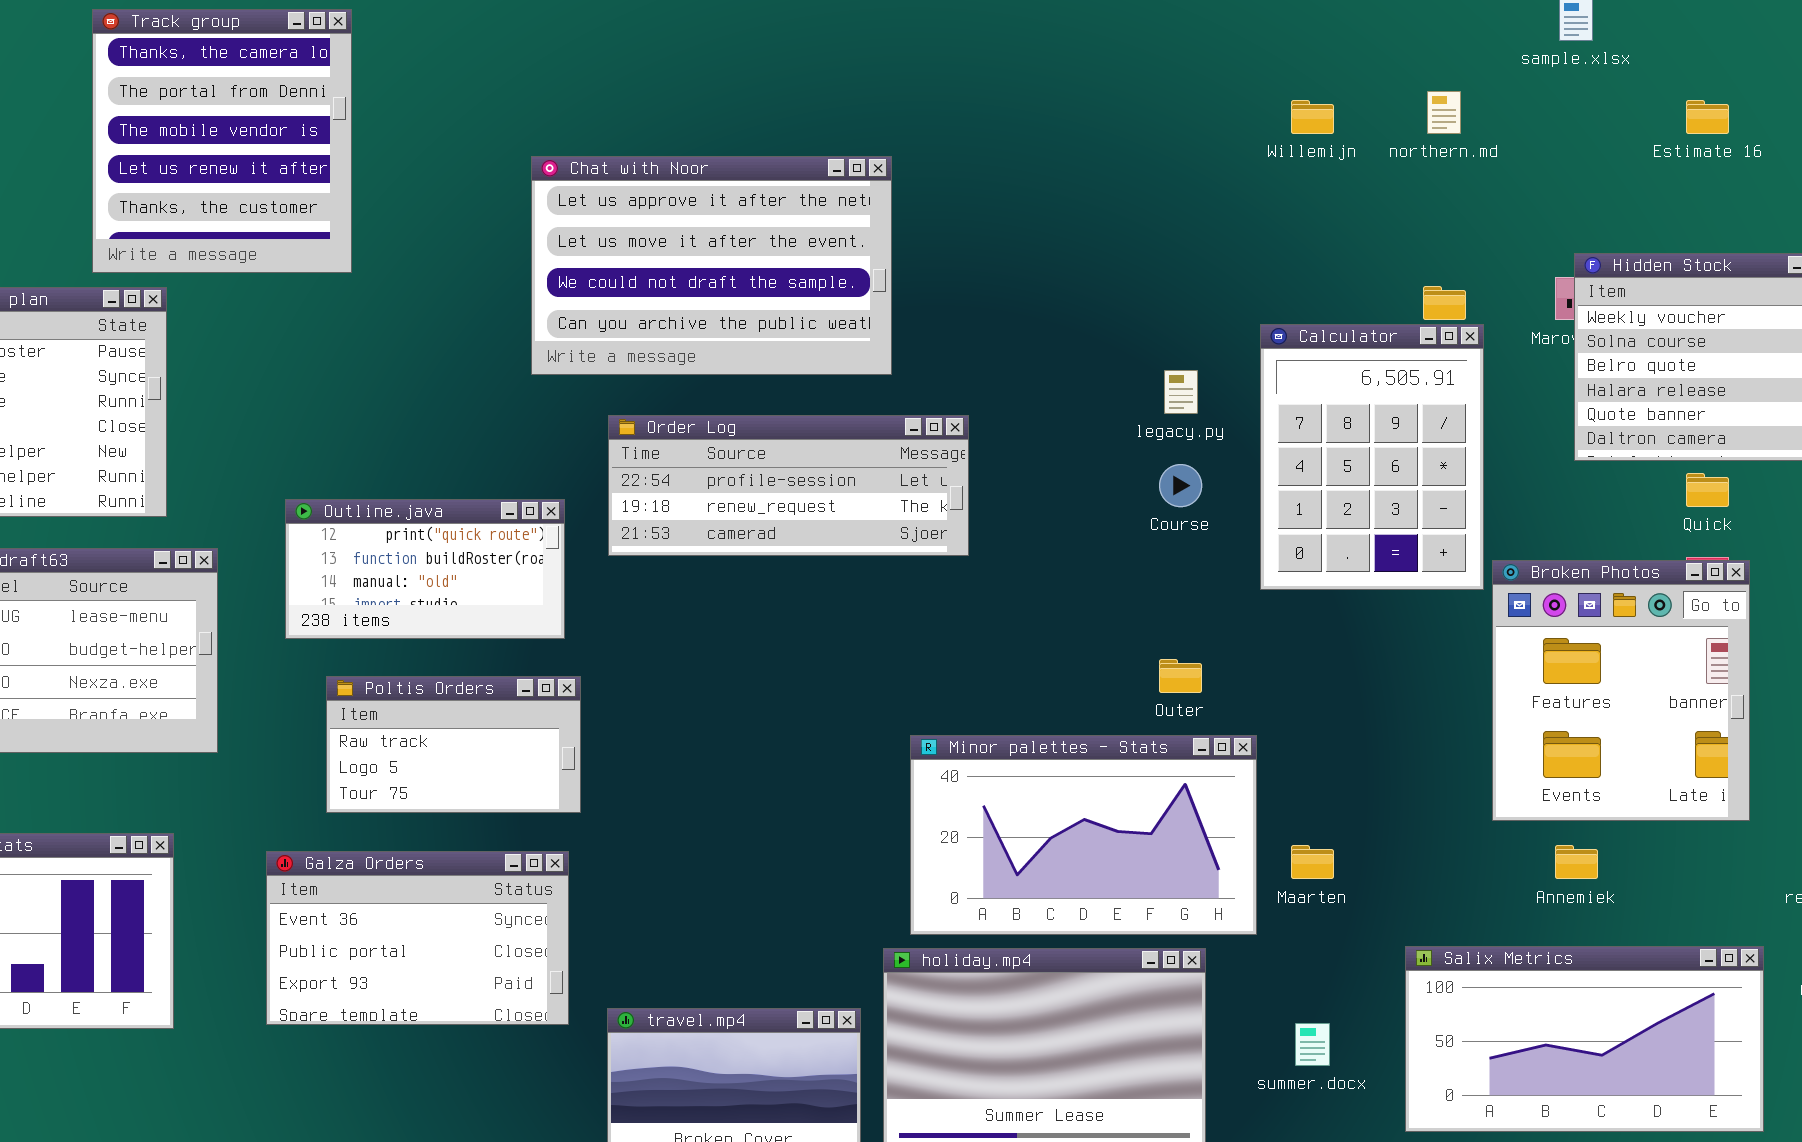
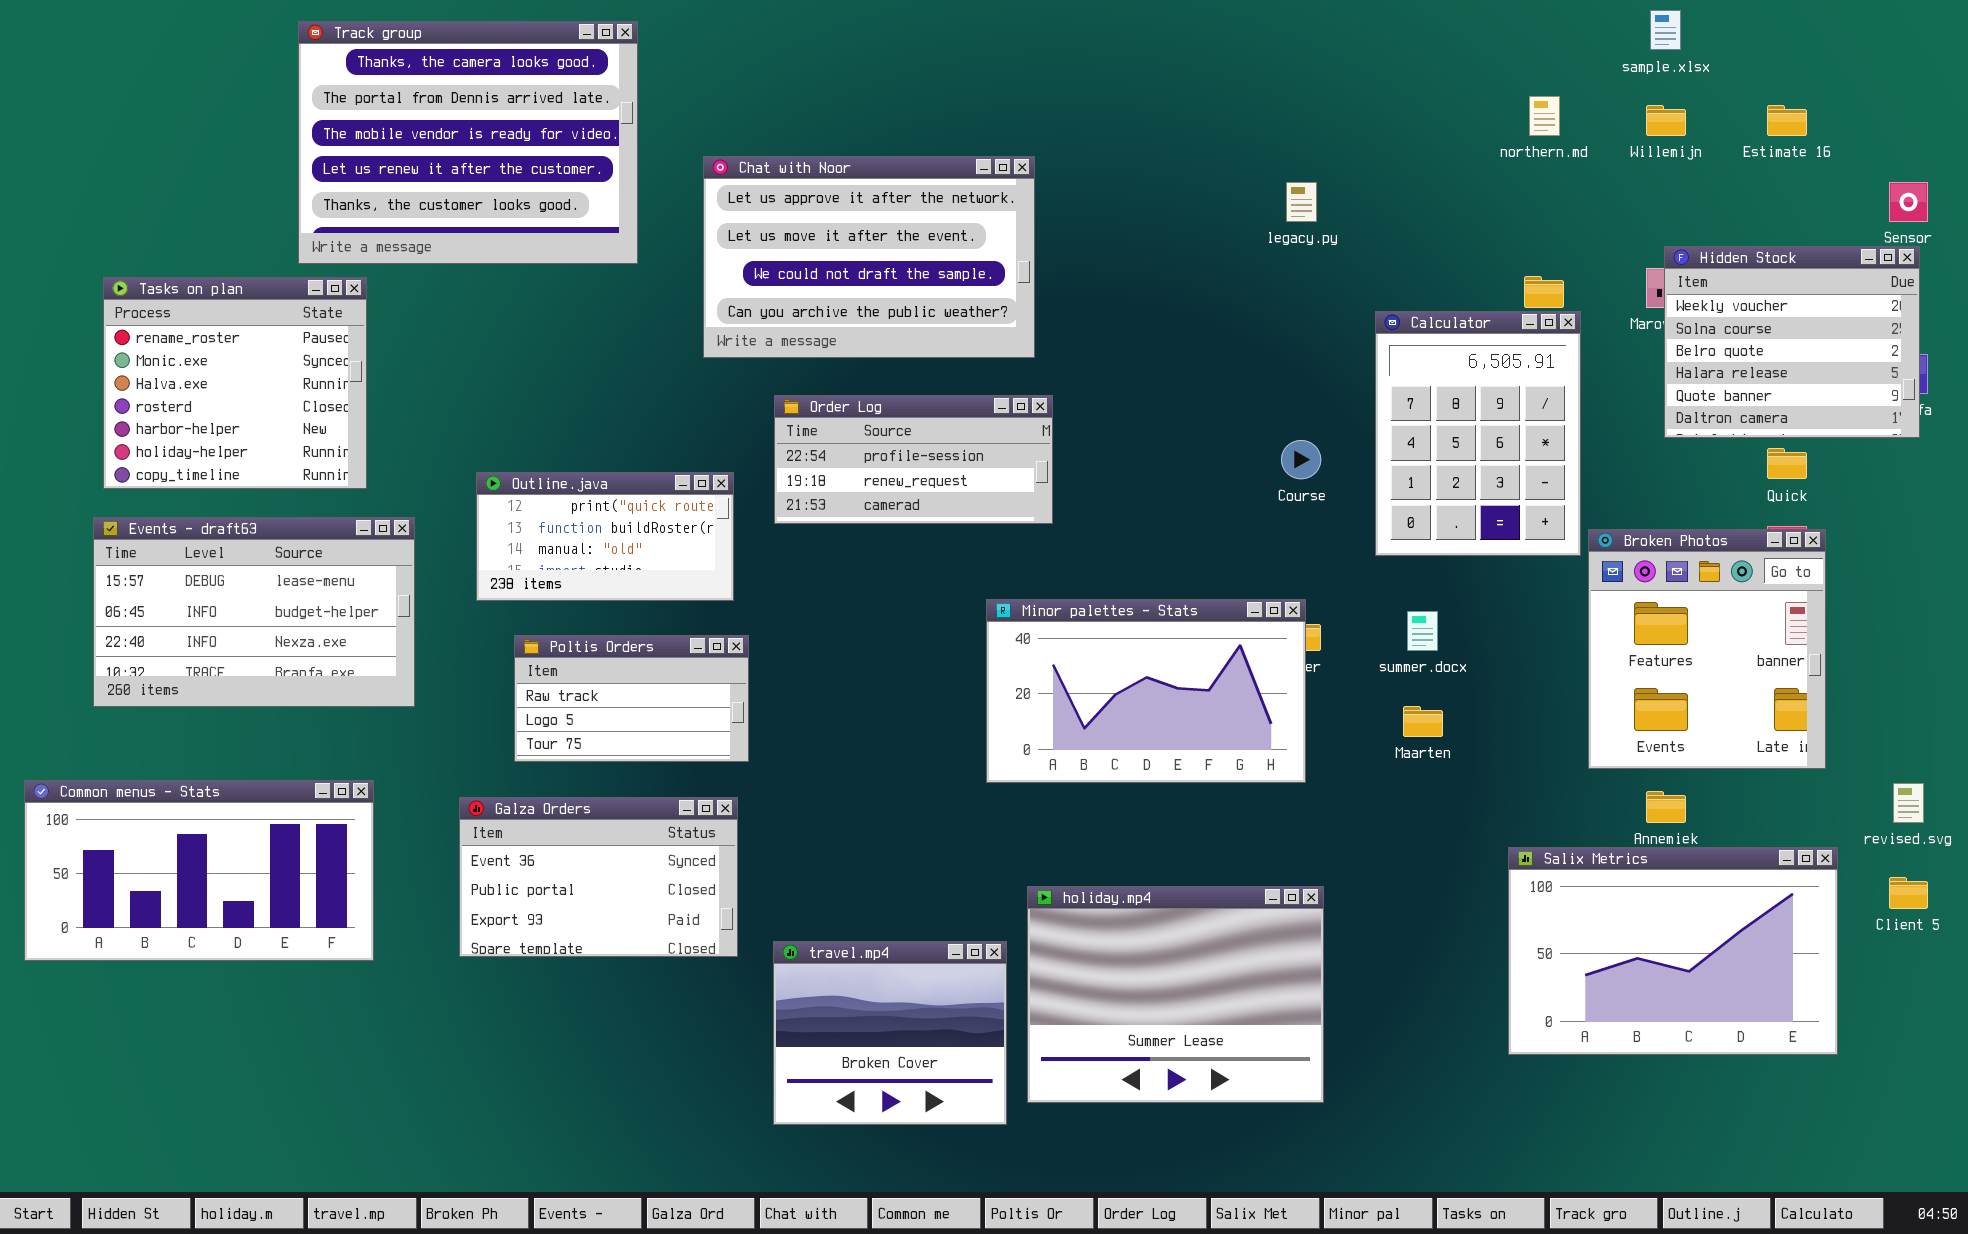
Track group: [92,9,352,273] -> [298,21,638,264], resized
Willemijn: [1291,100,1334,134] -> [1646,105,1686,136], moved
legacy.py: [1164,370,1198,414] -> [1286,182,1317,222], moved
Order Log: [608,415,969,556] -> [774,395,1053,524], resized
Minor palettes - Stats: [910,735,1257,935] -> [986,599,1306,783], moved
Maarten: [1291,845,1334,879] -> [1403,706,1443,737], moved
Salix Metrics: [1405,946,1764,1132] -> [1508,847,1838,1055], resized
summer.docx: [1295,1023,1330,1066] -> [1407,611,1438,651], moved

